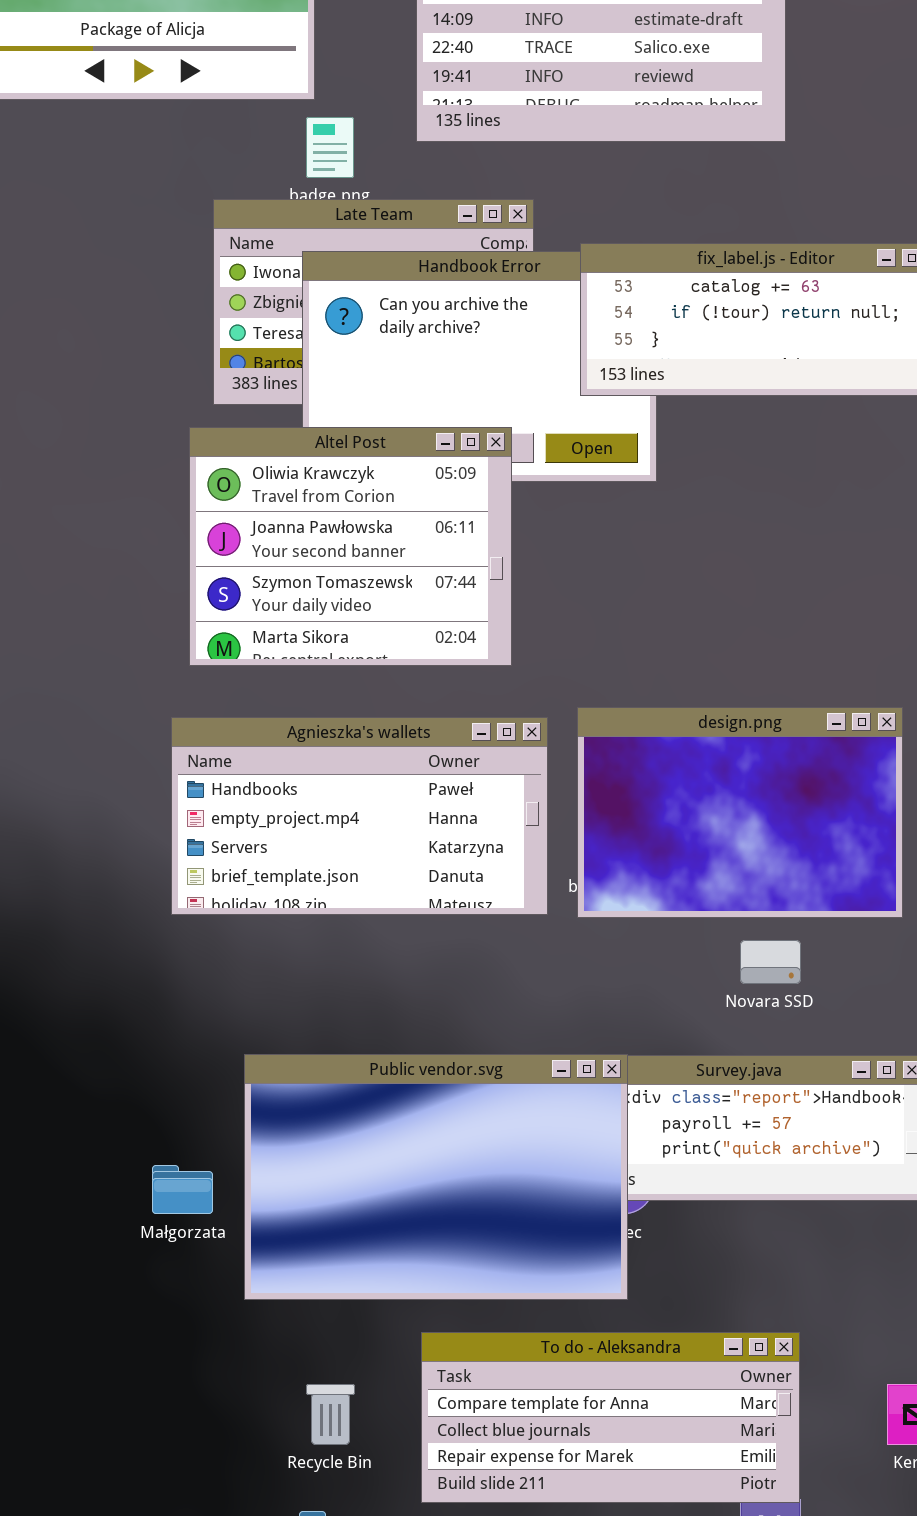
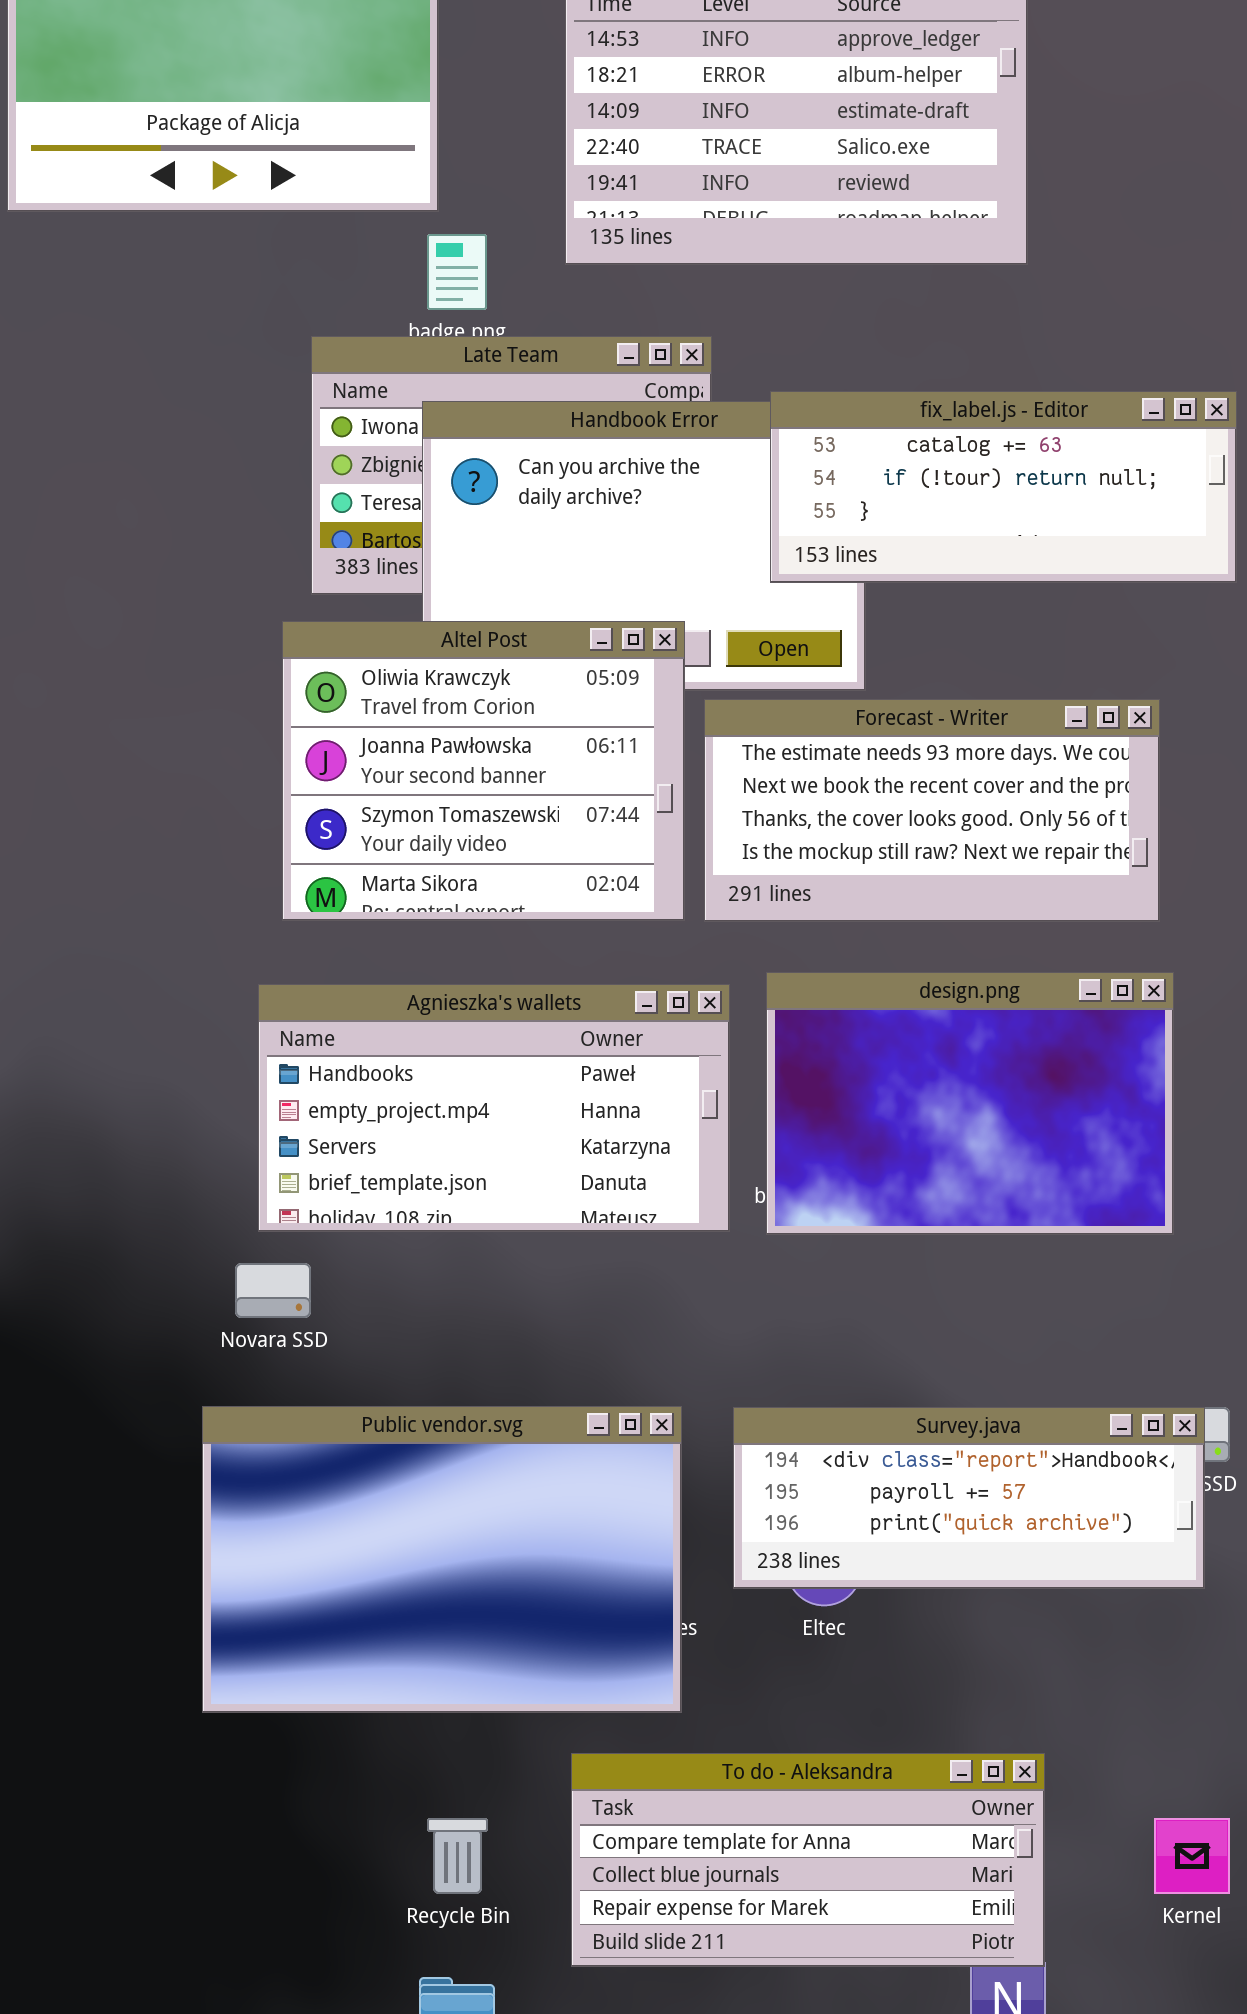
Forecast - Writer: none -> [704,699,1160,922], opened
Novara SSD: [740,940,801,984] -> [235,1263,311,1318], moved
Public vendor.svg: [244,1054,628,1300] -> [202,1406,682,1713], moved

